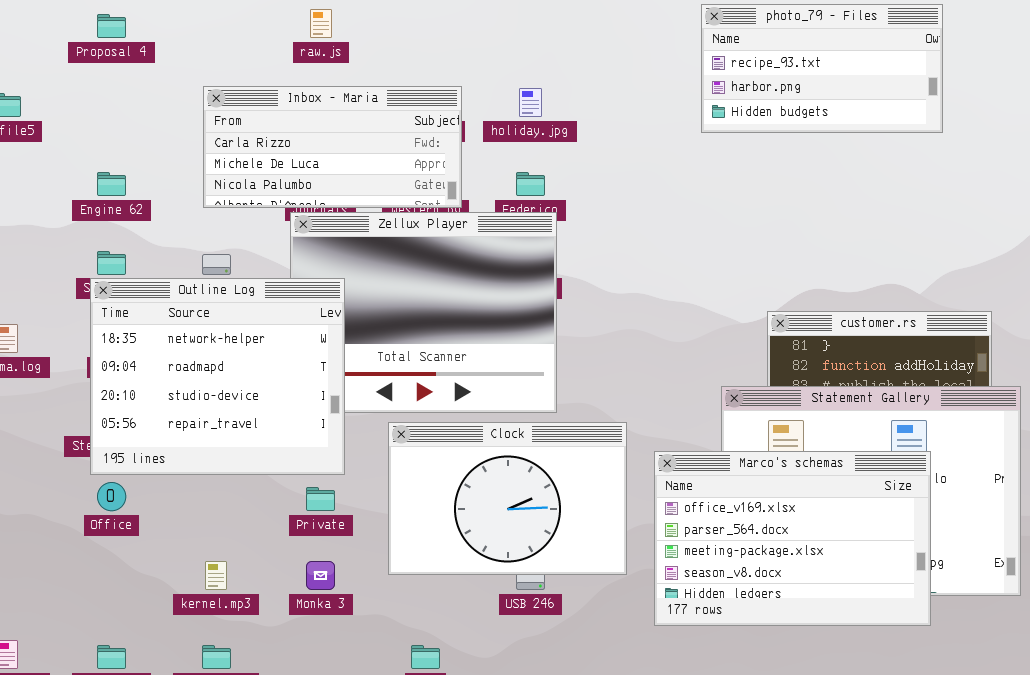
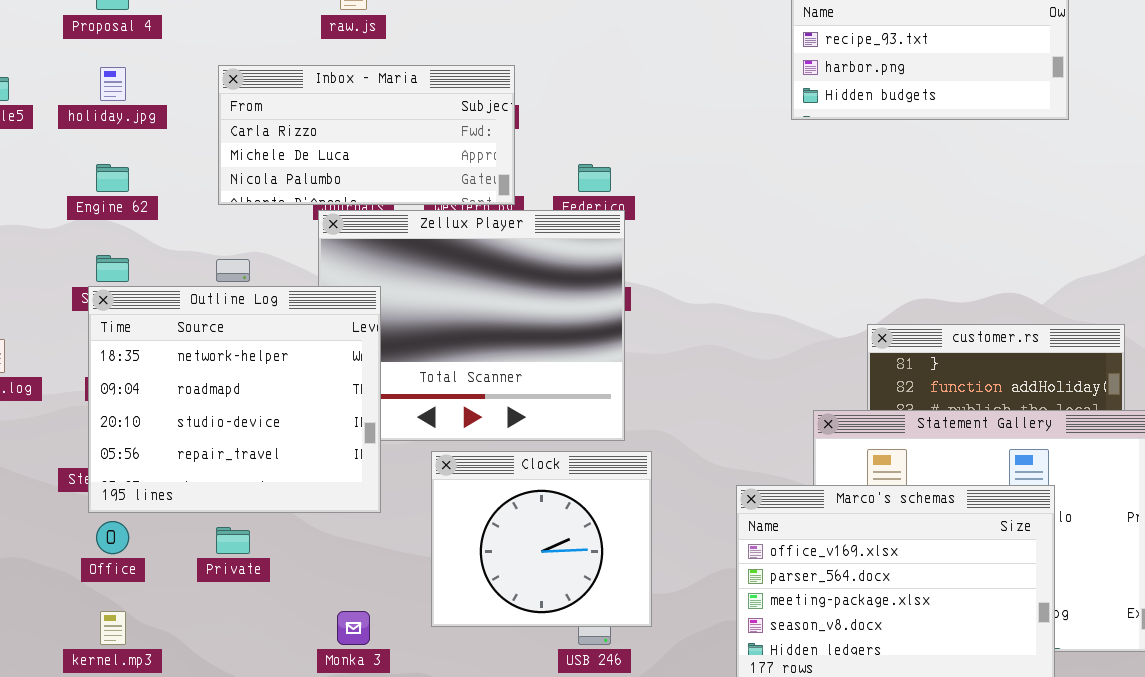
holiday.jpg: [519,88,542,117] -> [100,67,126,101], moved
Clock: [388,422,627,575] -> [431,451,652,627], resized
Private: [306,487,335,511] -> [216,527,250,554], moved
kernel.mp3: [205,561,227,590] -> [100,611,126,645], moved

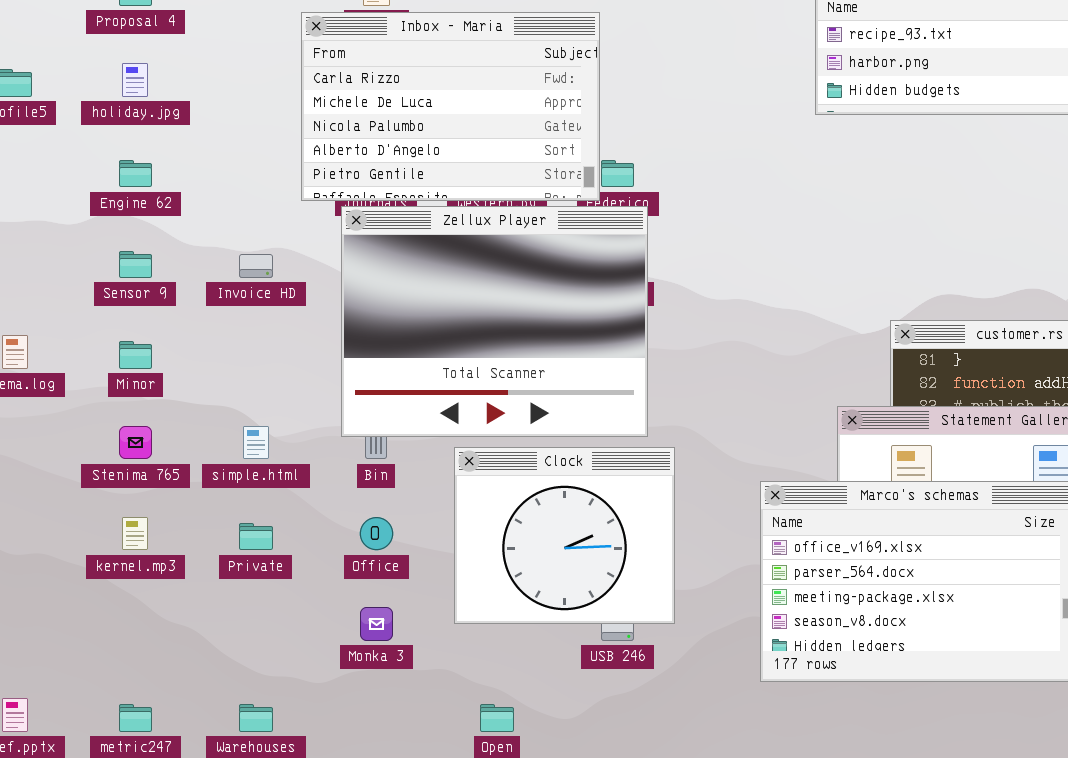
Inbox - Maria: [218,65,515,205] -> [301,12,600,201], moved, resized
Outline Log: [88,286,381,513] -> none, closed
Office: [96,521,129,554] -> [360,517,393,550], moved
kernel.mp3: [100,611,126,645] -> [122,517,148,550], moved

